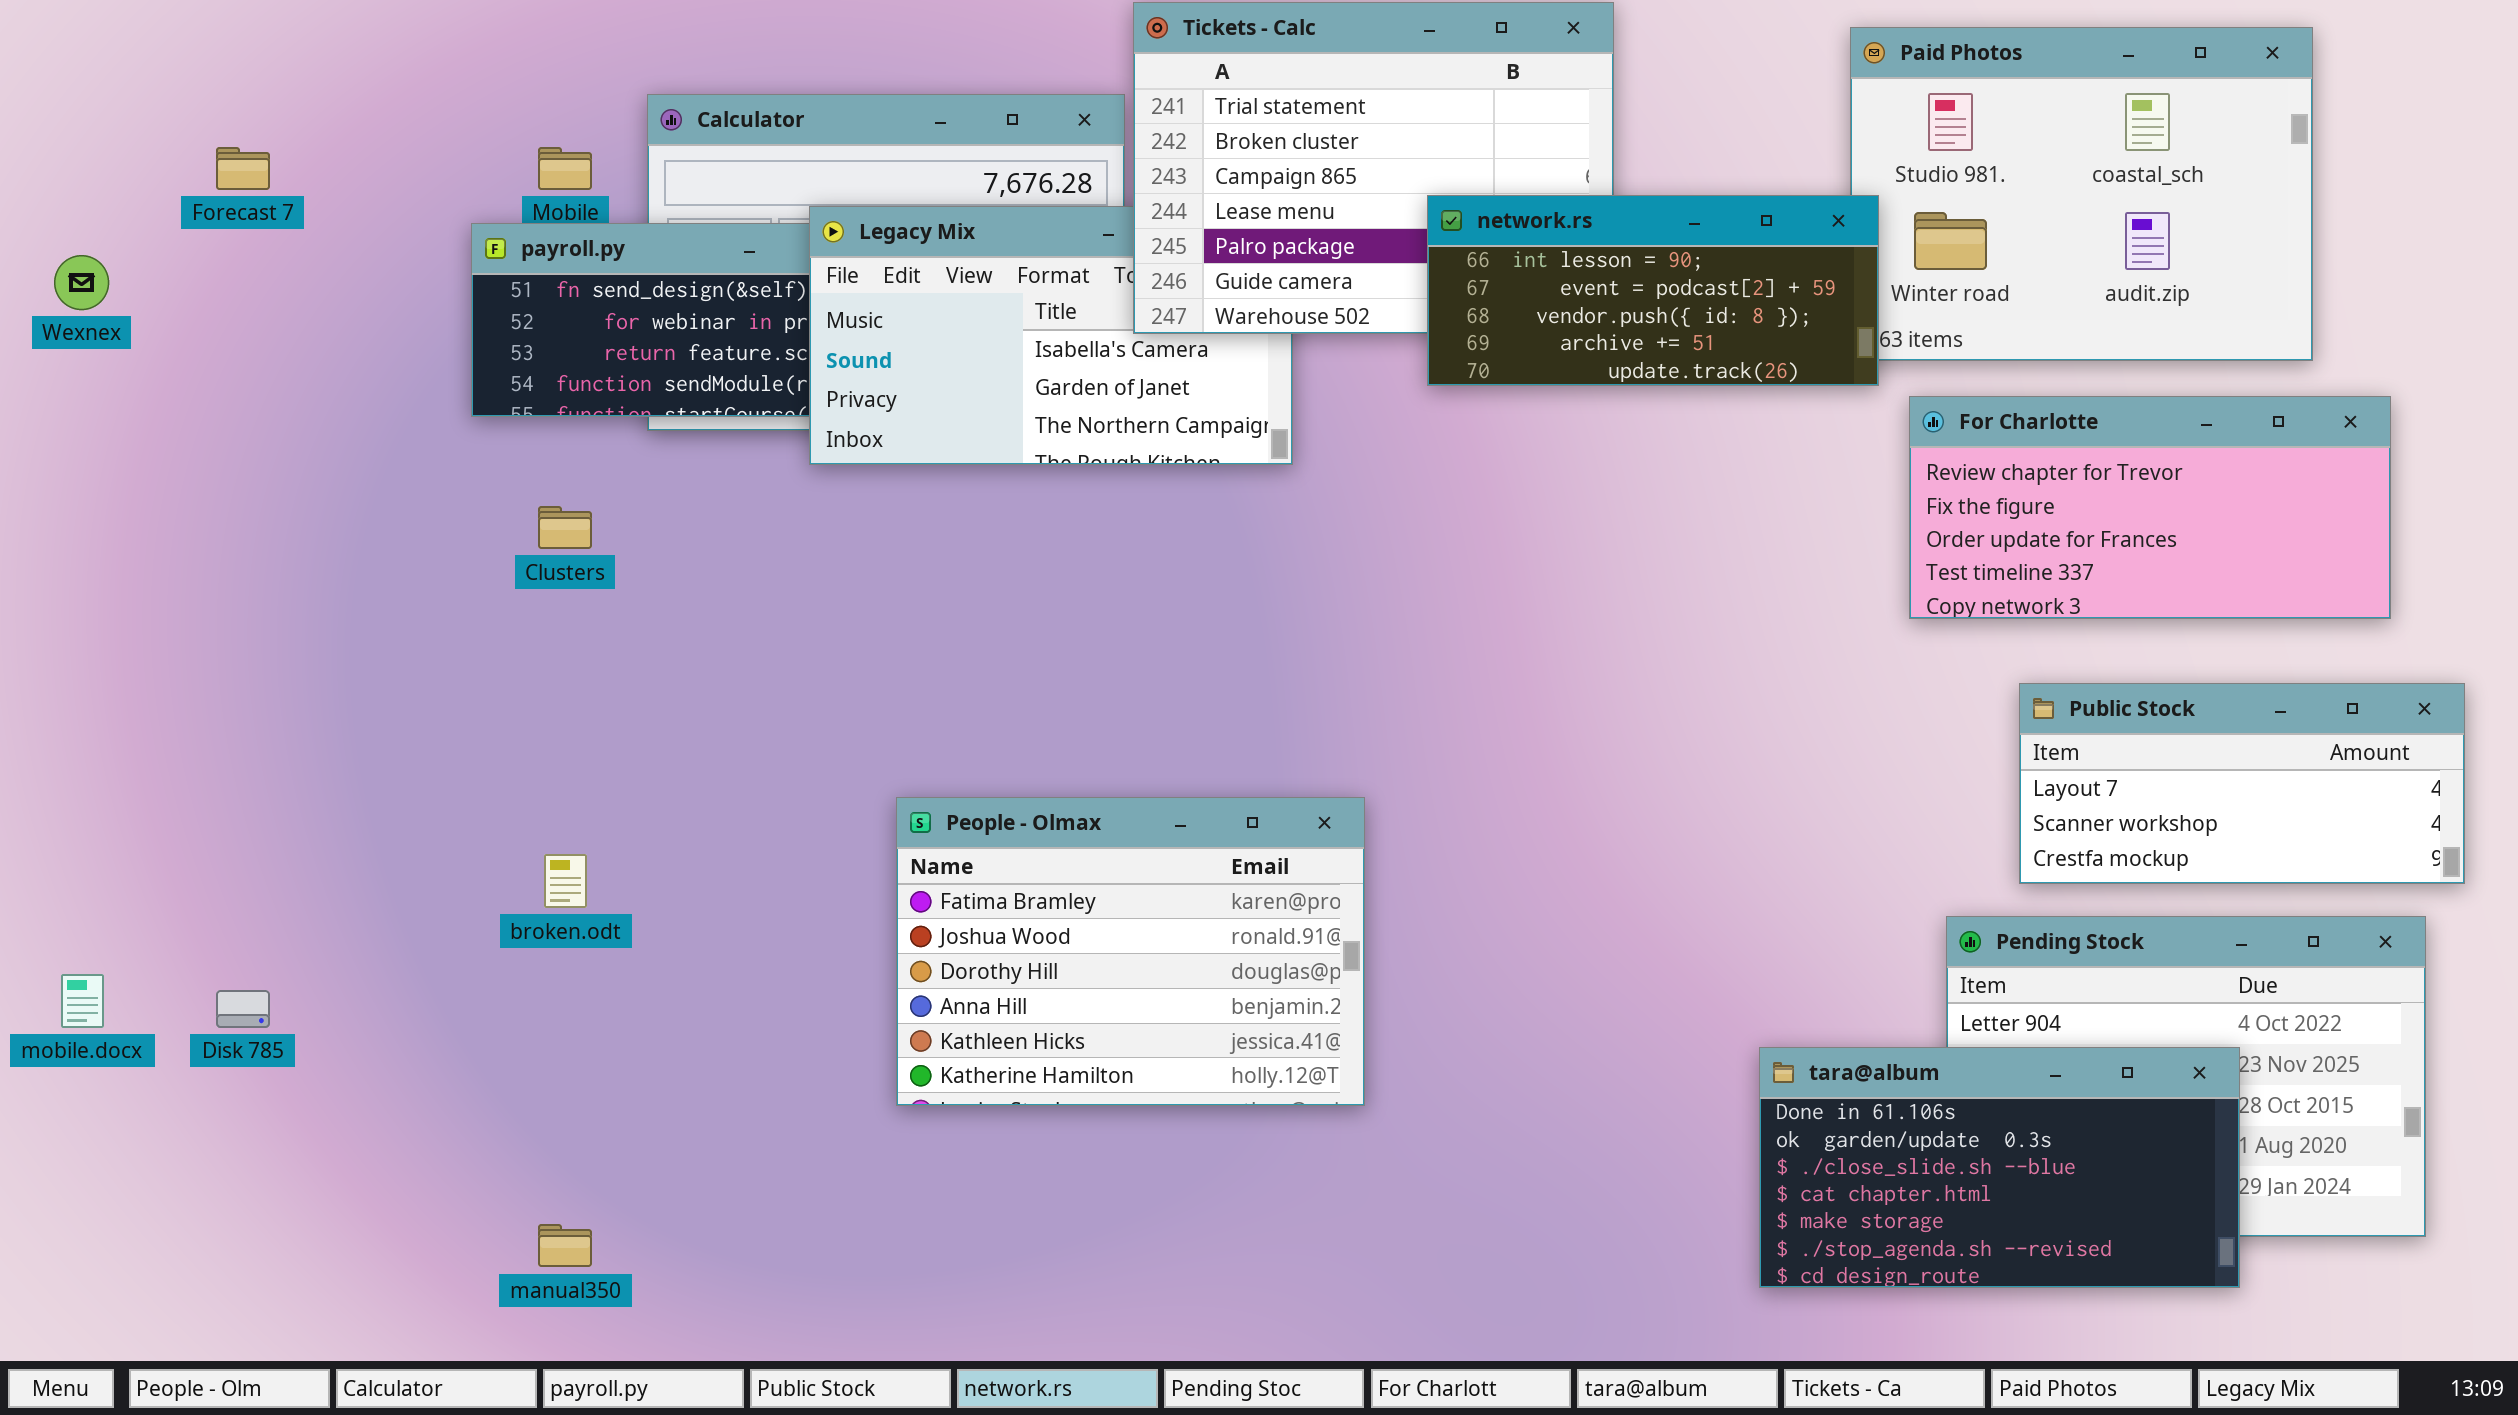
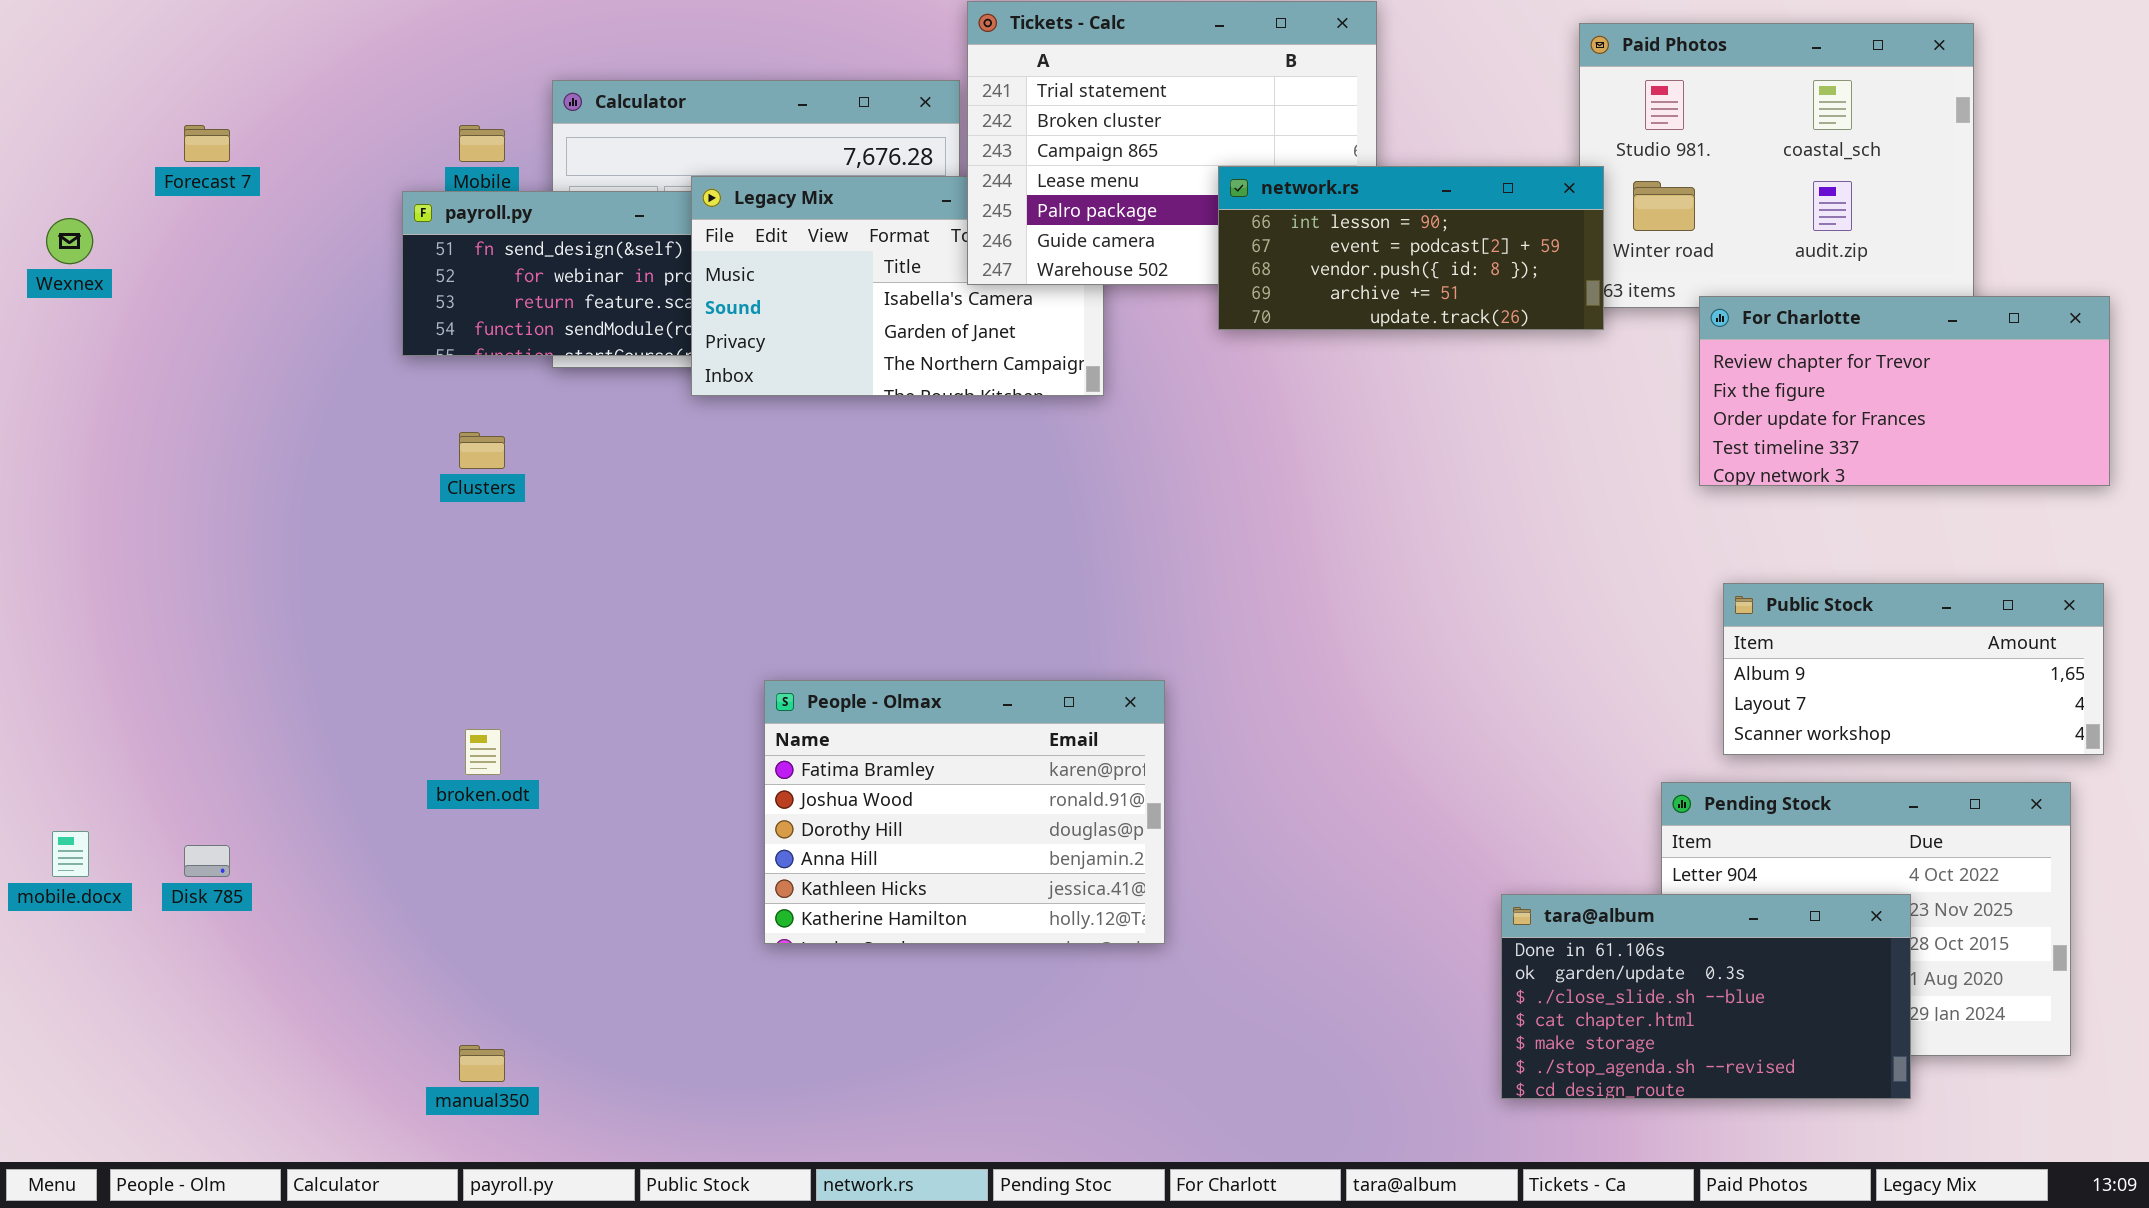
For Charlotte: [1909,396,2391,619] -> [1699,296,2110,486], moved
Public Stock: [2019,683,2465,884] -> [1723,583,2104,755], scrolled up 1 row

